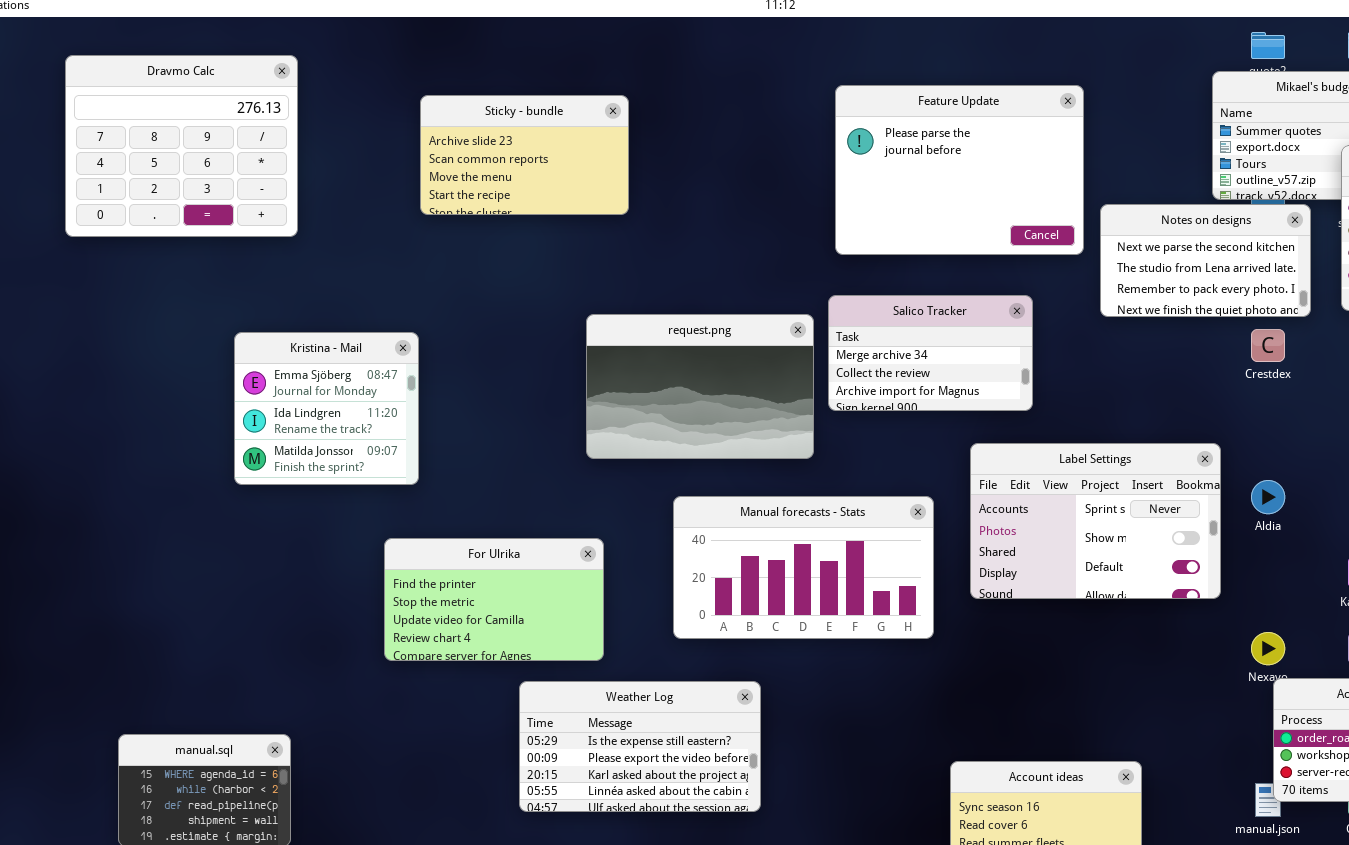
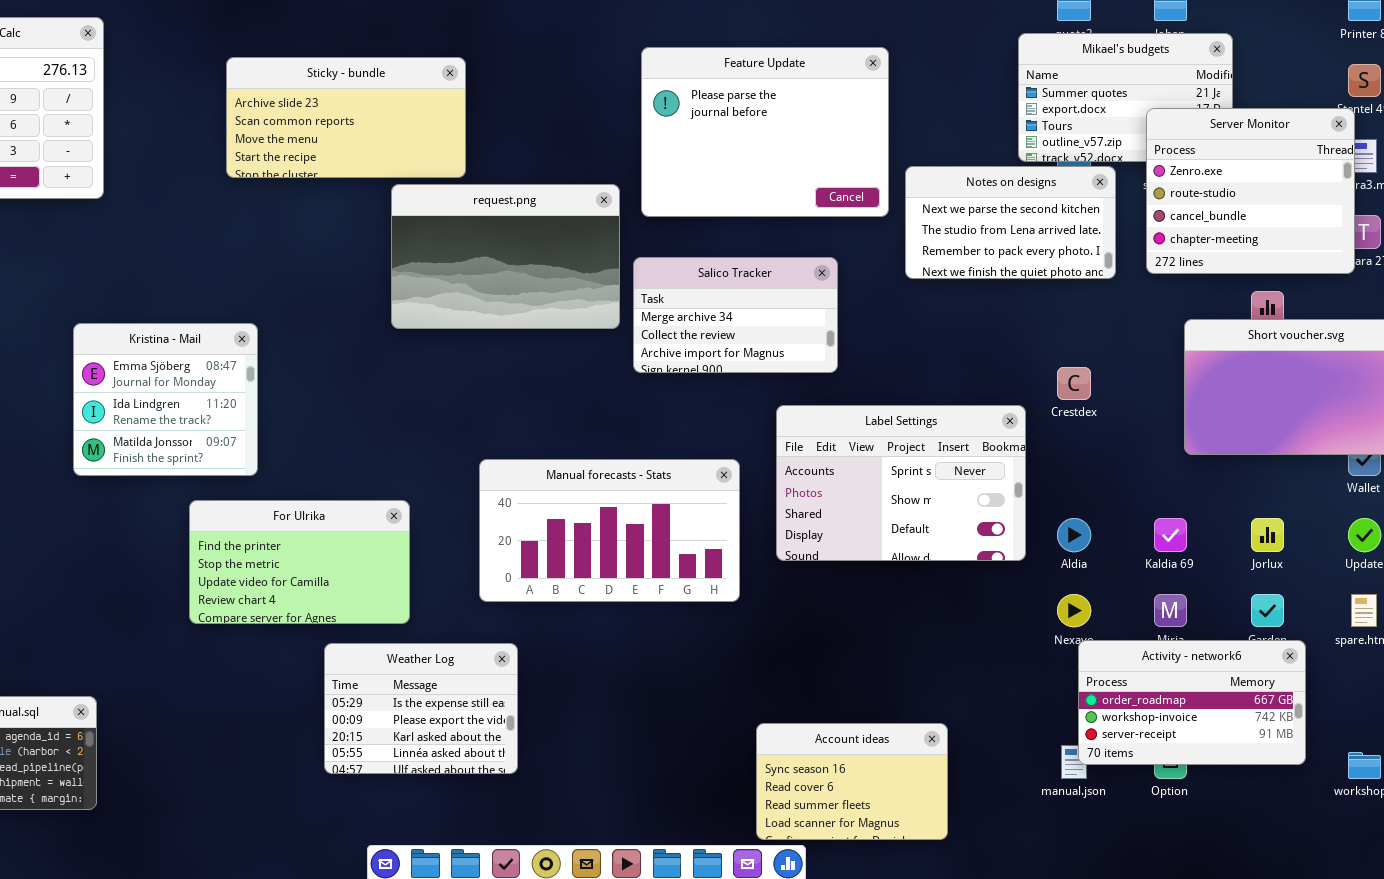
Sticky - bundle: [420,95,629,215] -> [226,57,466,178], resized
request.png: [586,314,814,459] -> [391,184,620,329], moved
Crestdex: [1251,329,1285,362] -> [1057,367,1091,400], moved
Kristina - Mail: [234,332,419,485] -> [73,323,258,476], moved
Aldia: [1251,480,1285,514] -> [1057,518,1091,552], moved
Weather Log: [519,681,761,812] -> [324,643,518,774], resized

